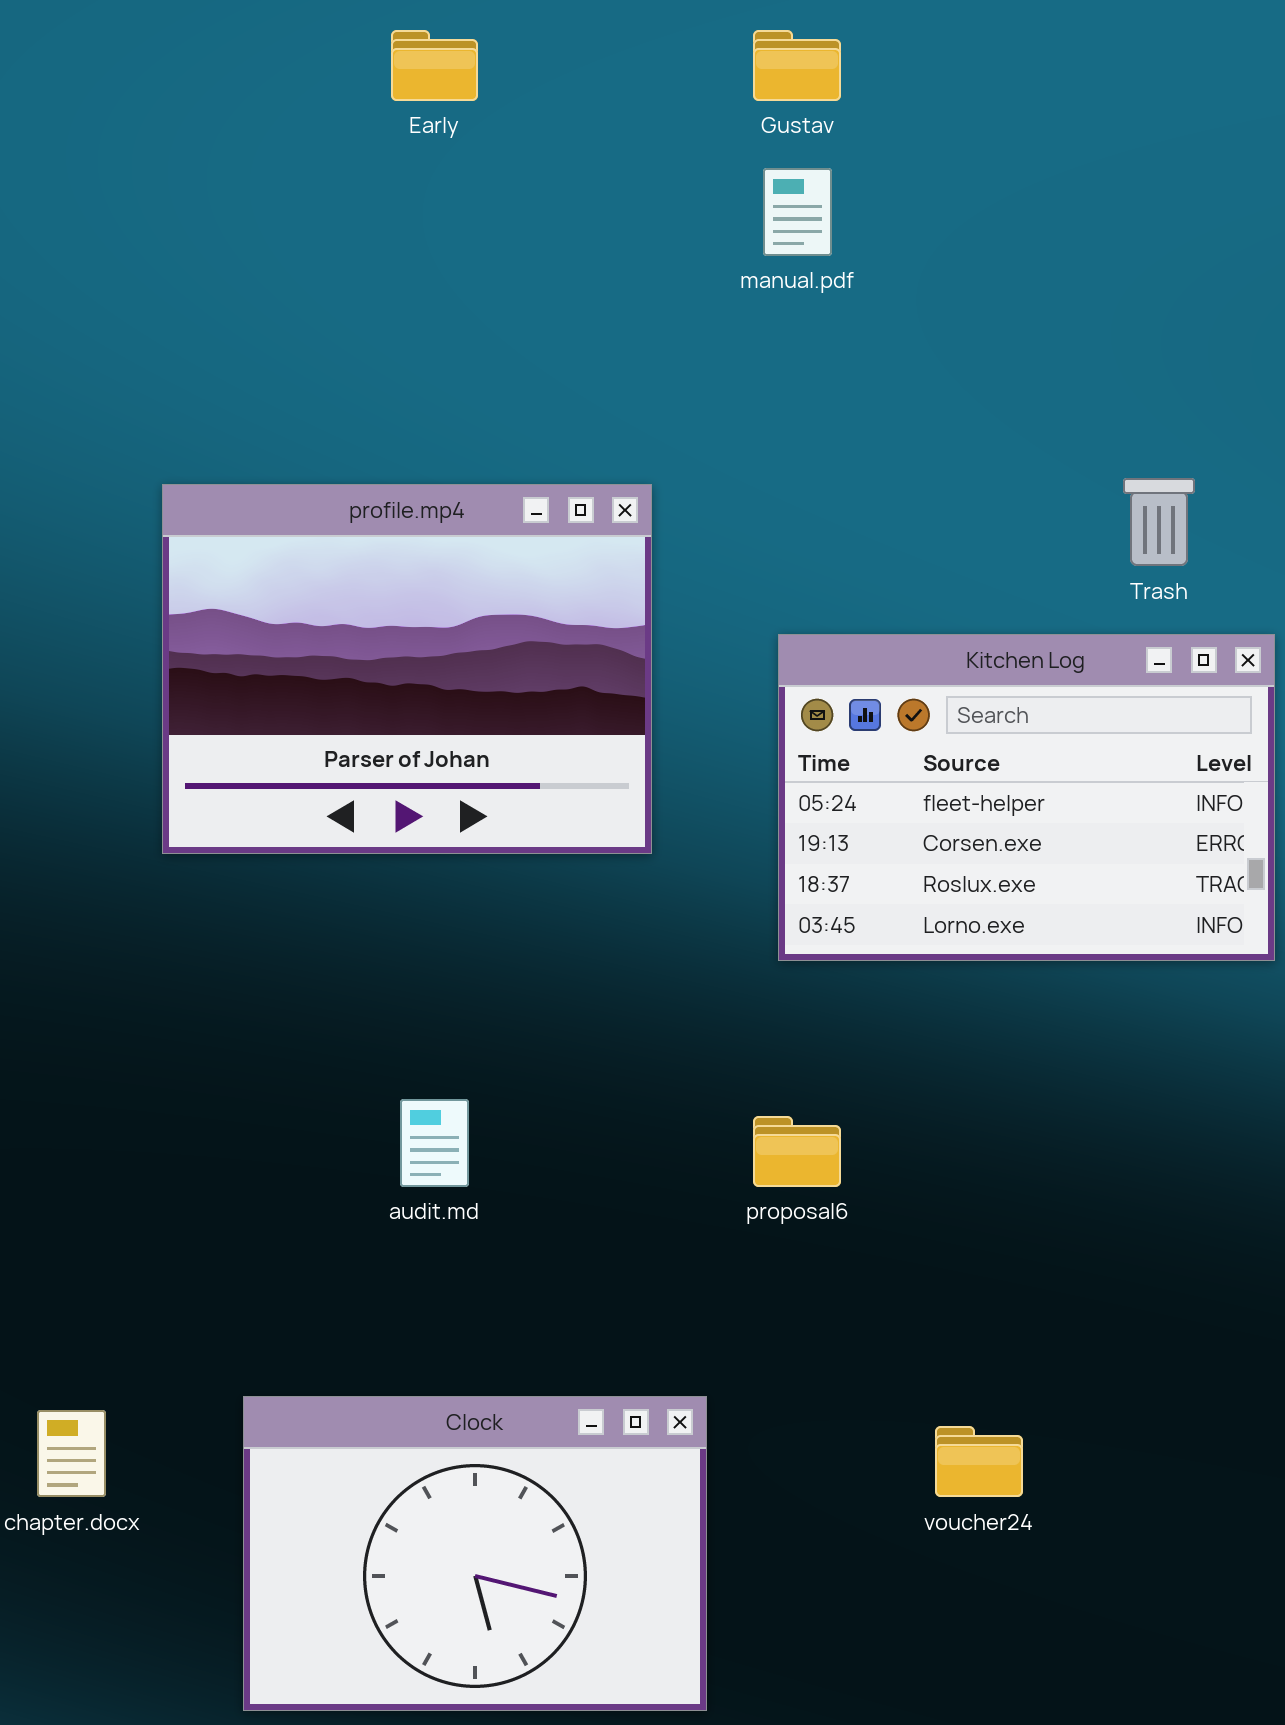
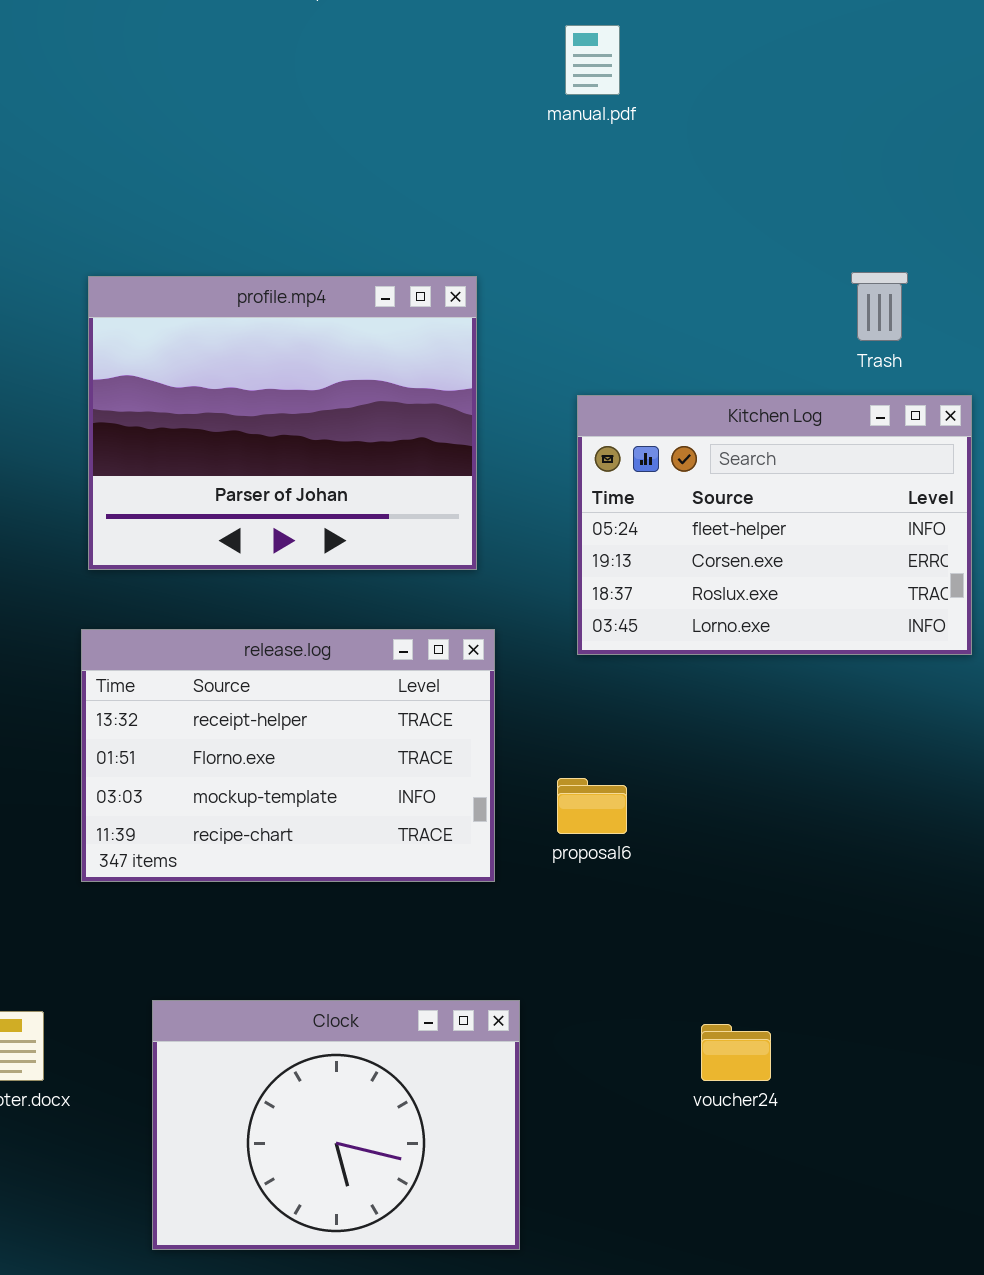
release.log: none -> [81,629,495,882], opened

